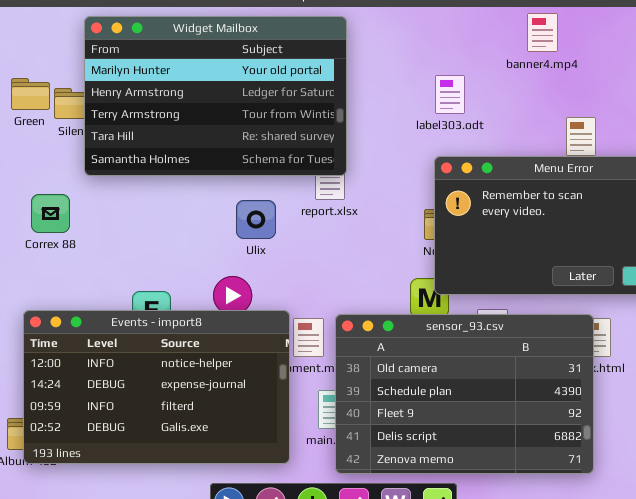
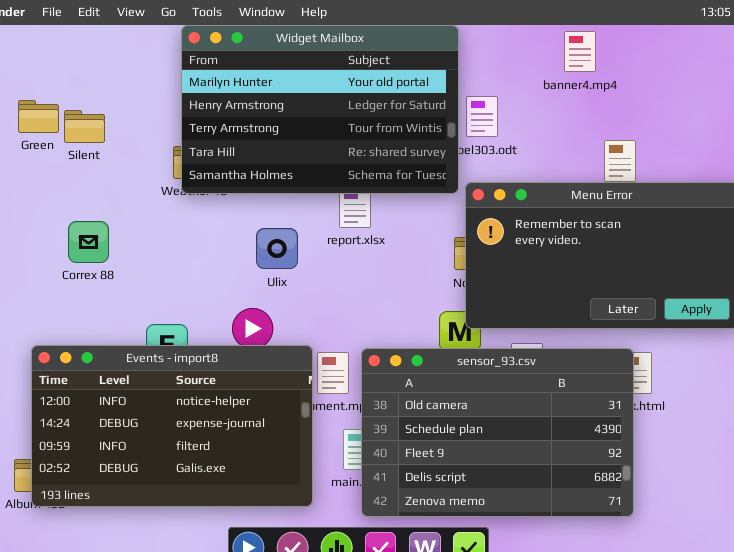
Widget Mailbox: [84,16,347,176] -> [181,25,459,194], moved
Correx 88: [31,194,70,233] -> [68,221,109,263], moved

